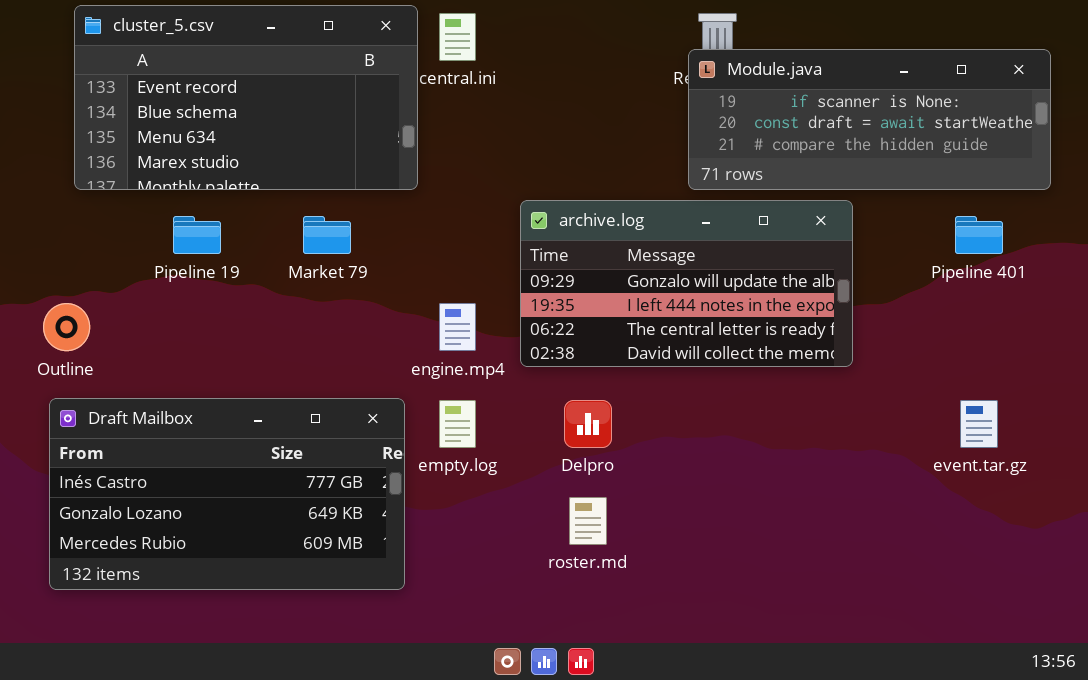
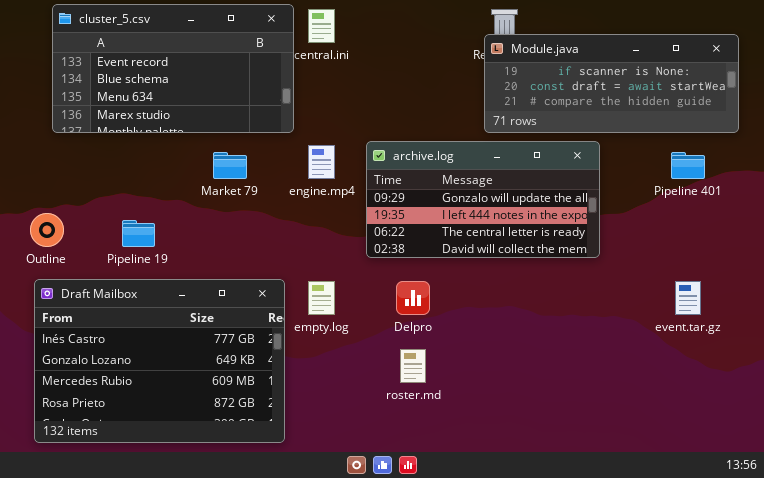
Pipeline 19: [173,216,221,254] -> [122,220,155,247], moved
engine.mp4: [439,303,476,351] -> [308,145,335,179], moved
Draft Mailbox: [49,398,405,590] -> [34,279,285,443], resized

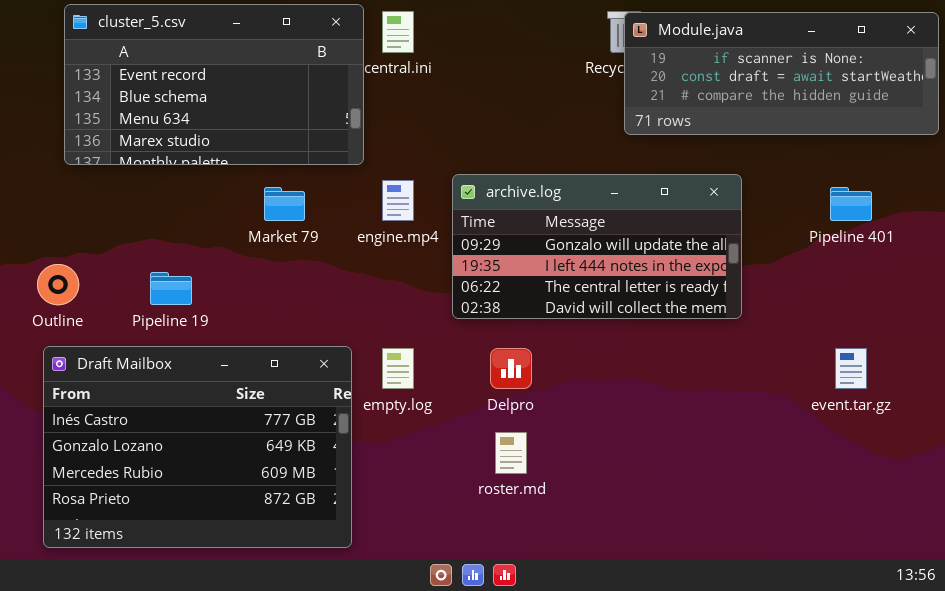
Module.java: [484,34,739,133] -> [624,12,939,135], moved

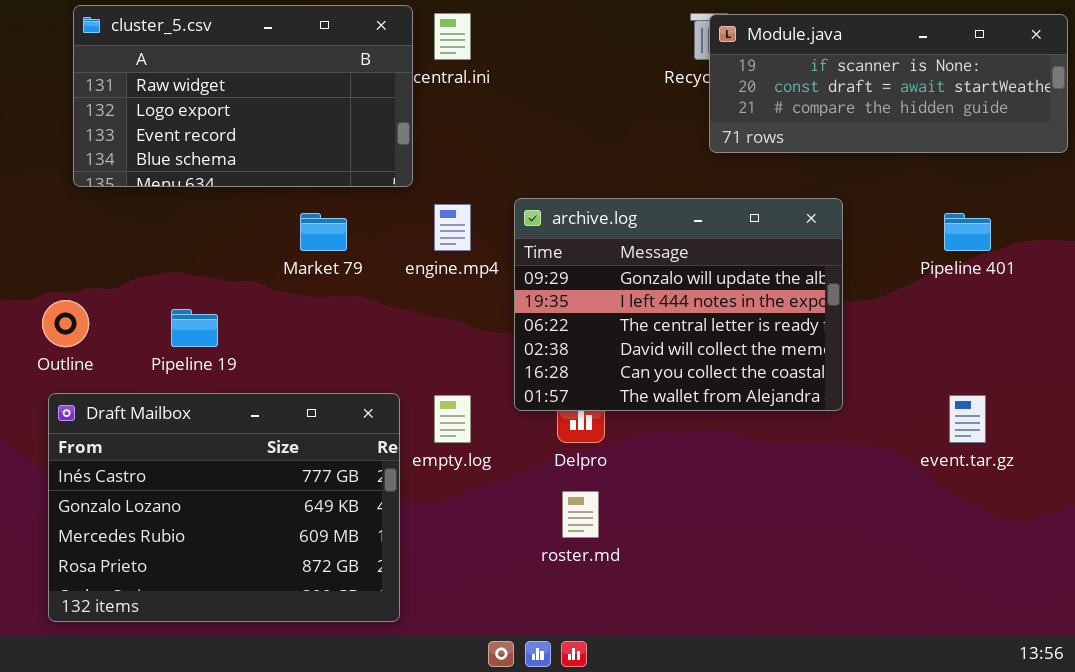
cluster_5.csv: [64,4,364,165] -> [73,5,413,187], scrolled up 2 rows
archive.log: [452,174,742,319] -> [514,198,843,411], resized

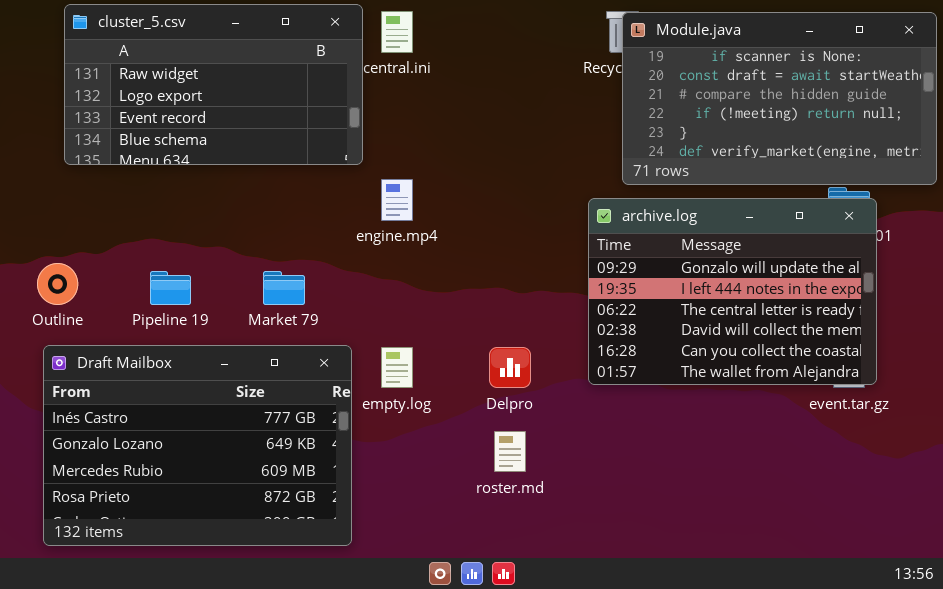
Module.java: [709,14,1068,153] -> [622,12,937,185], resized
archive.log: [514,198,843,411] -> [588,198,877,385], moved
Market 79: [300,213,347,251] -> [263,271,305,305], moved

